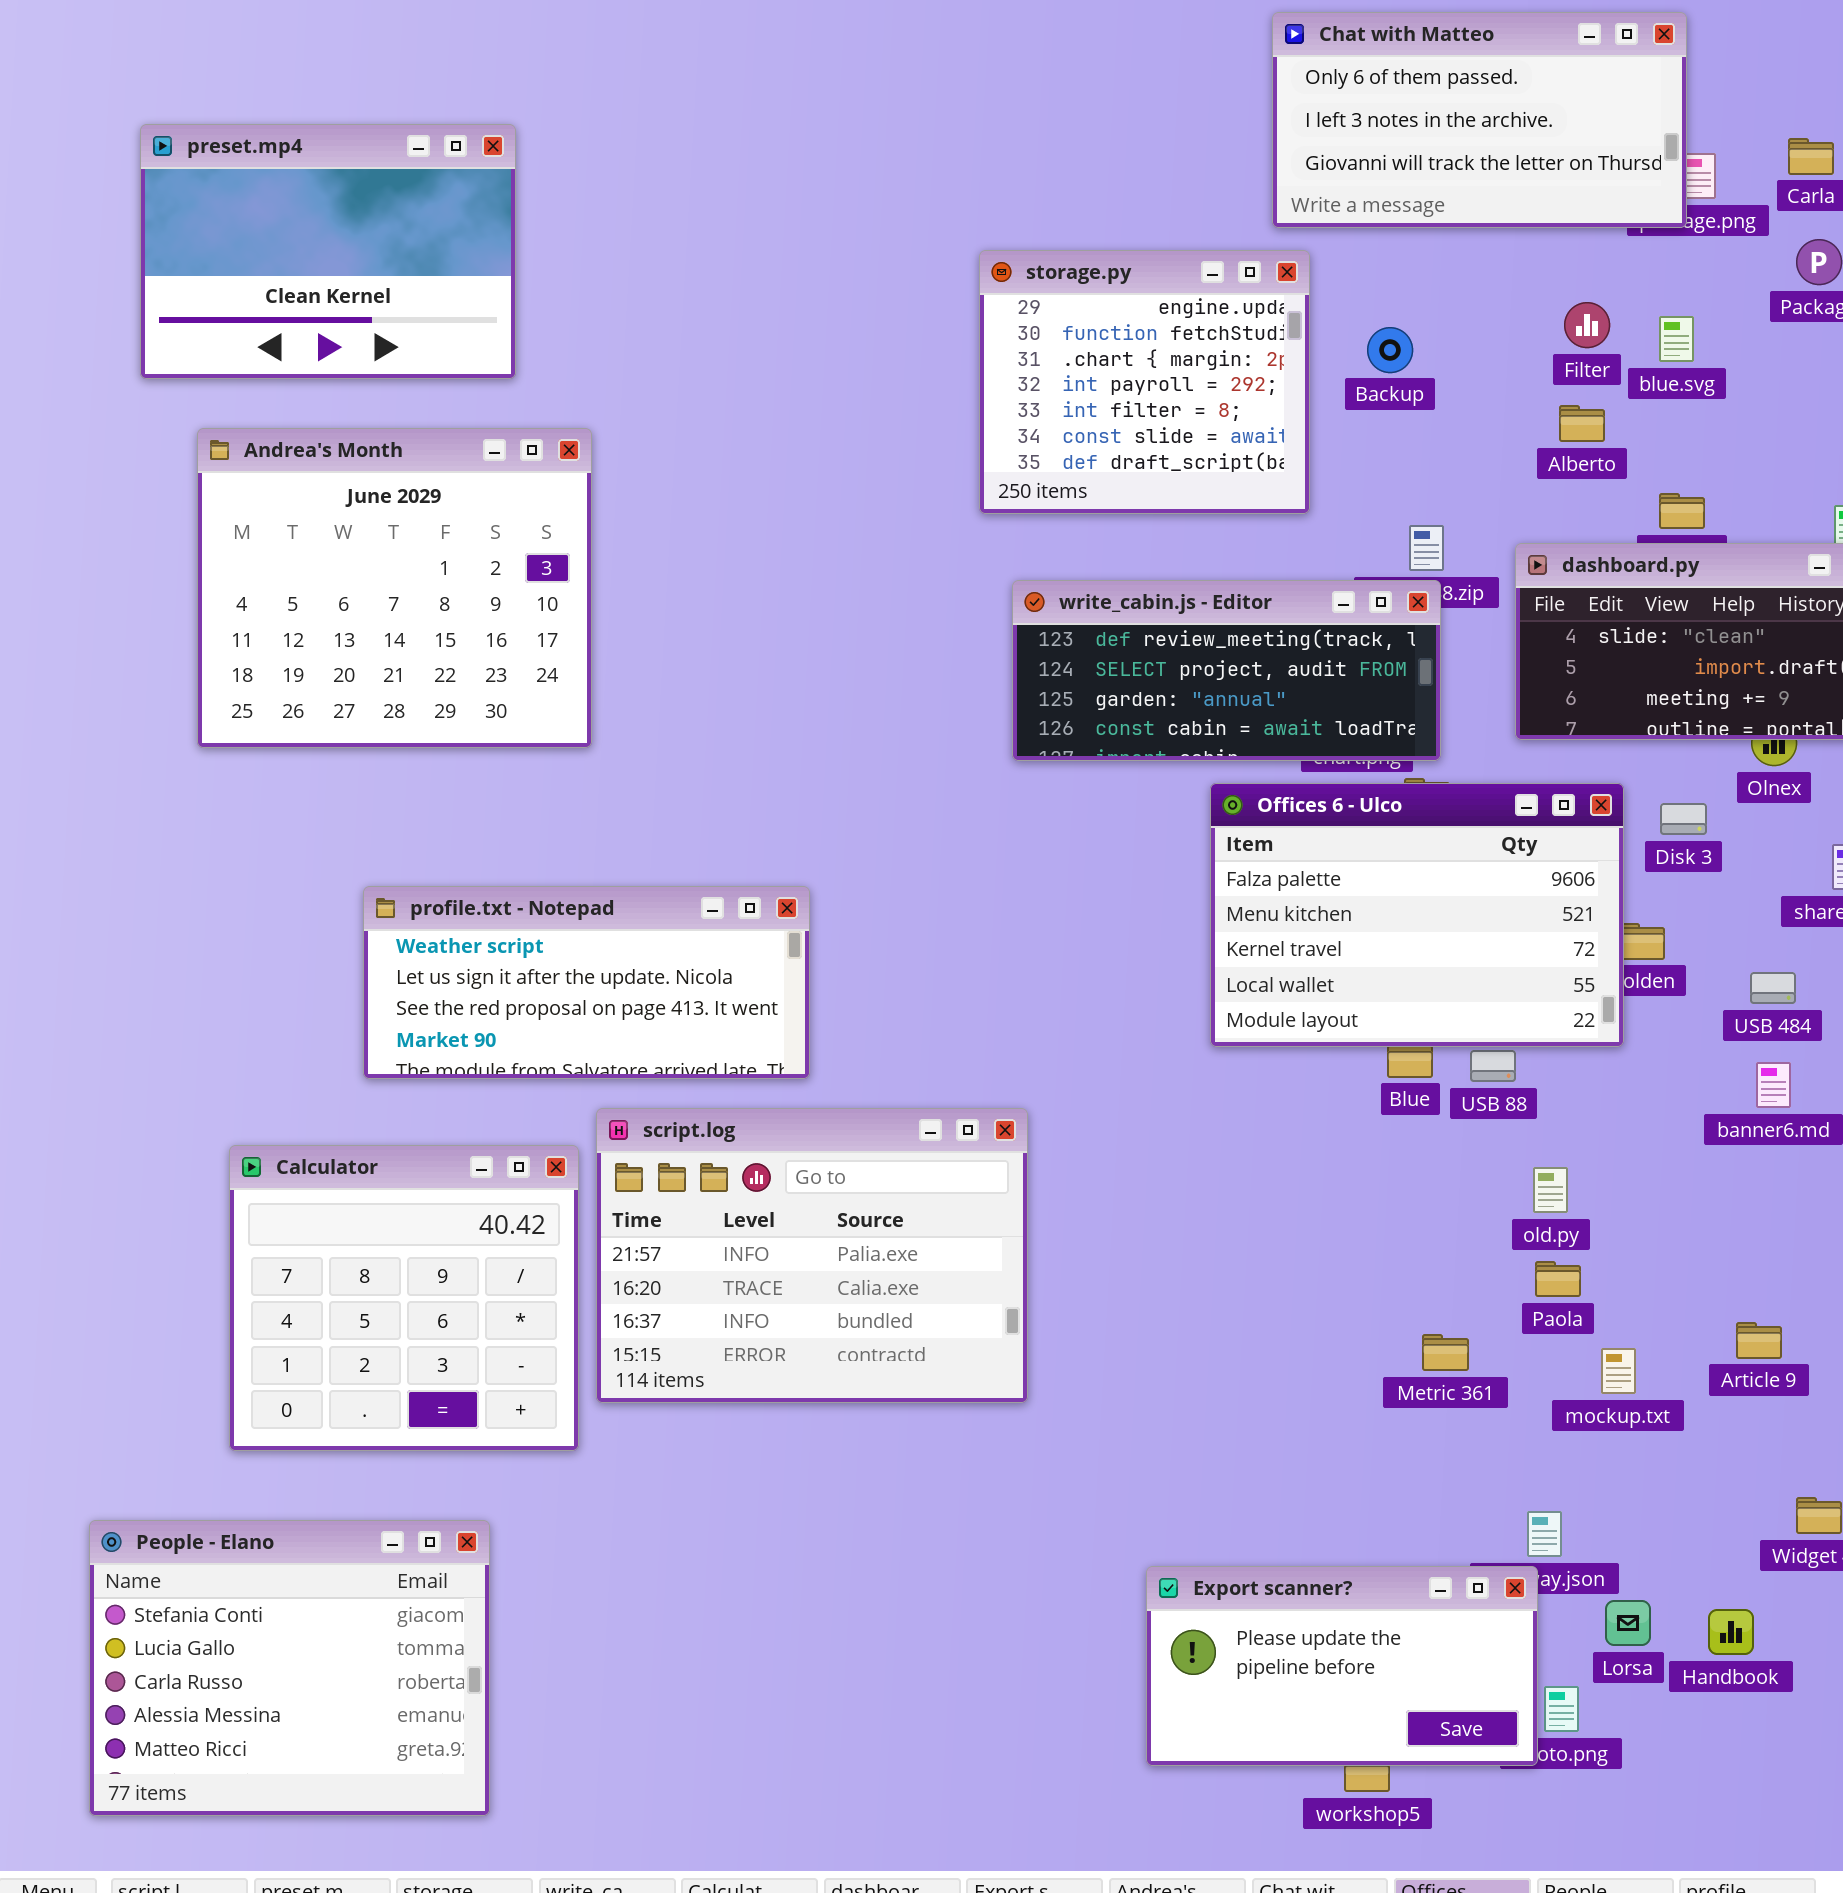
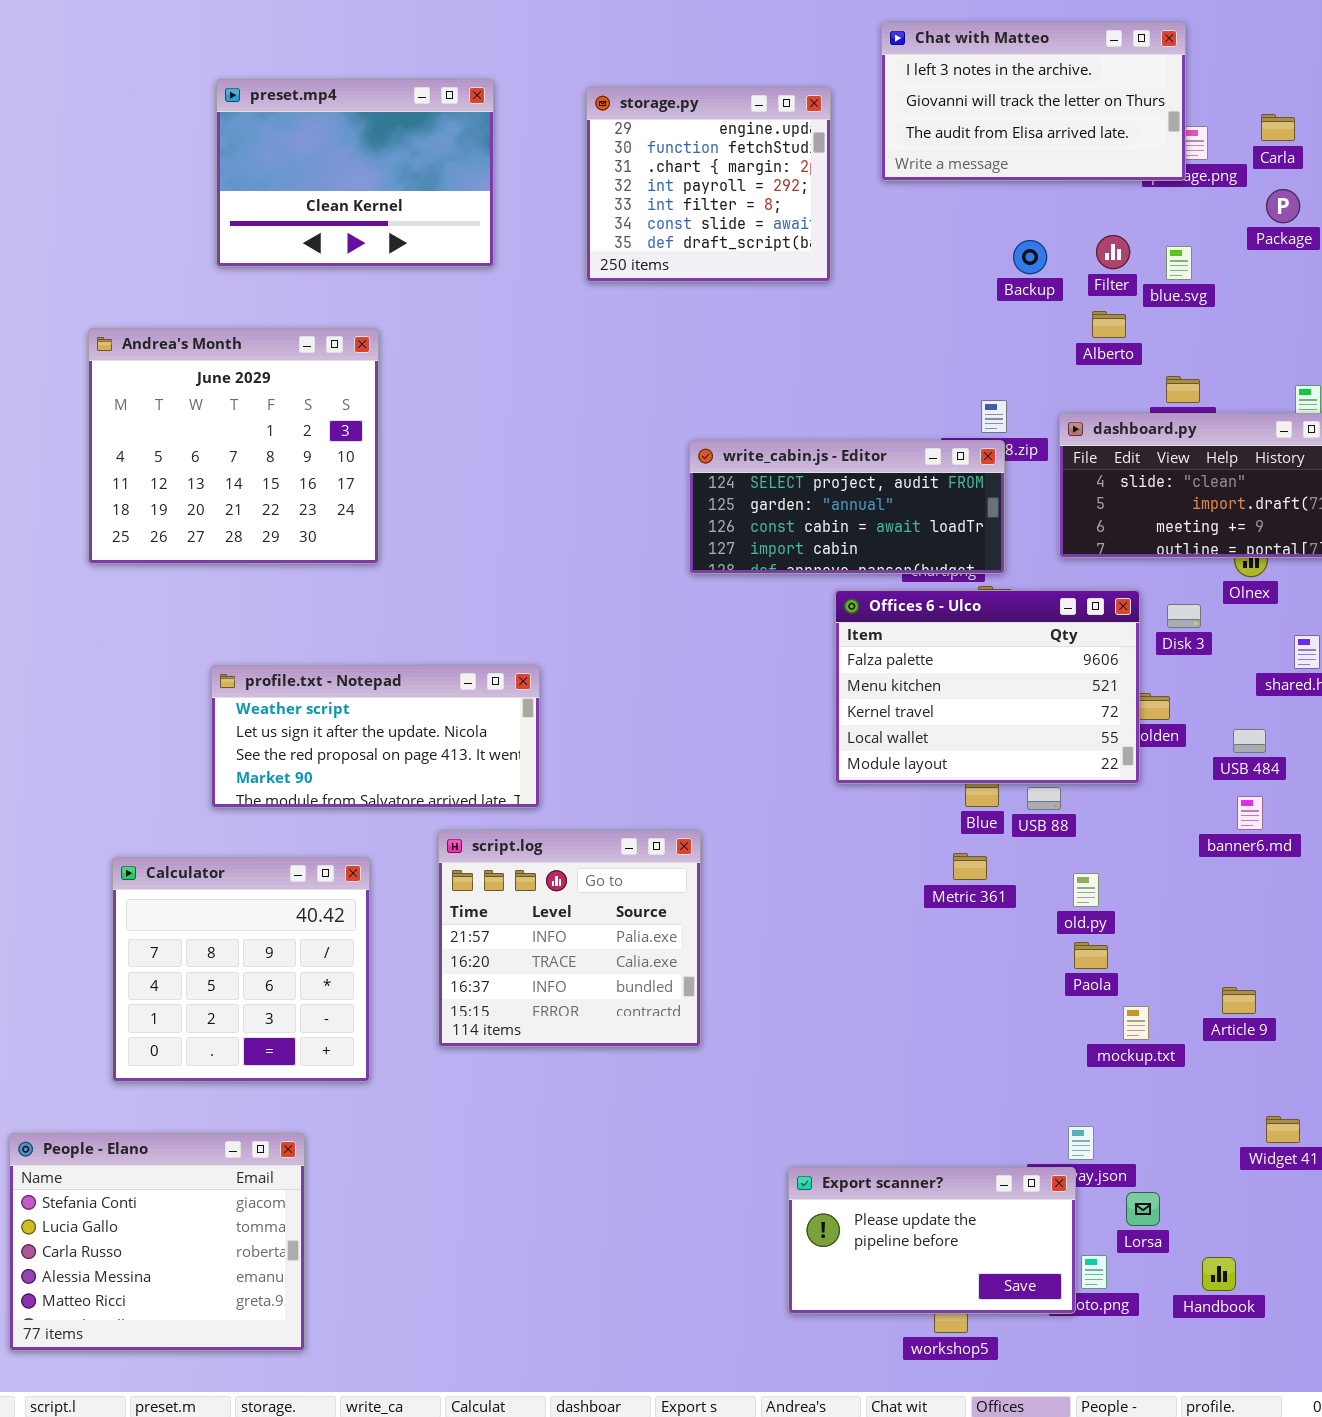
Chat with Matteo: [1272,12,1687,228] -> [881,22,1186,181], scrolled down 1 row
preset.mp4: [140,124,516,379] -> [216,79,494,267], moved
storage.py: [979,250,1310,514] -> [586,87,831,282], moved
Backup: [1367,327,1413,373] -> [1013,240,1047,274], moved
write_cabin.js - Editor: [1012,580,1441,761] -> [689,440,1005,574], scrolled down 1 row
script.log: [596,1108,1028,1403] -> [438,830,701,1047], resized
Metric 361: [1422,1334,1469,1371] -> [953,853,987,880], moved
Handbook: [1708,1609,1754,1655] -> [1202,1257,1236,1291], moved

